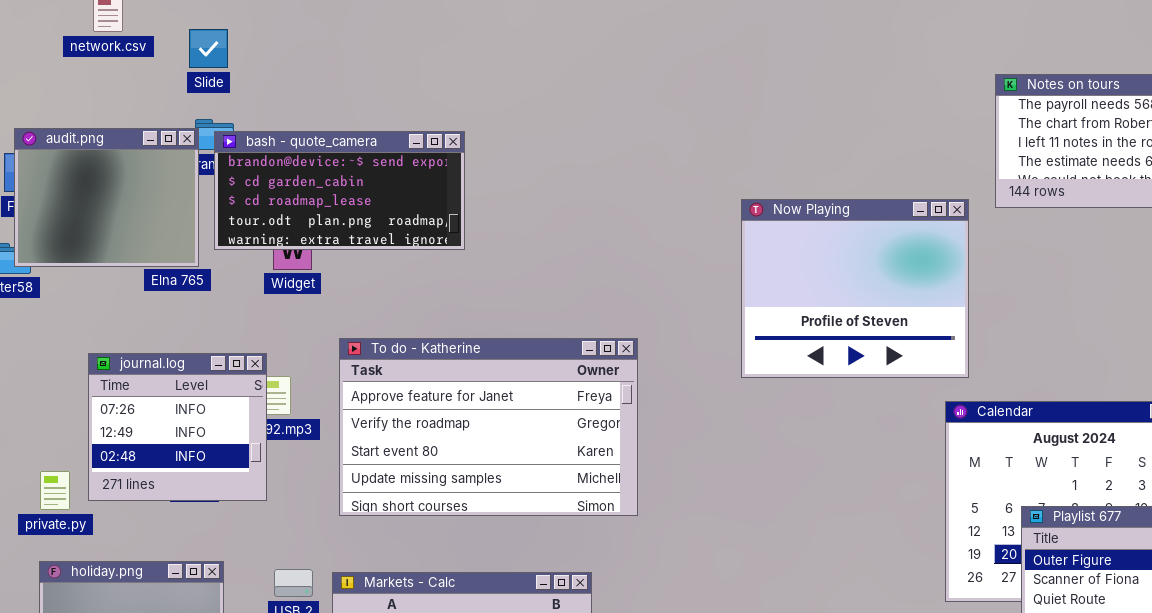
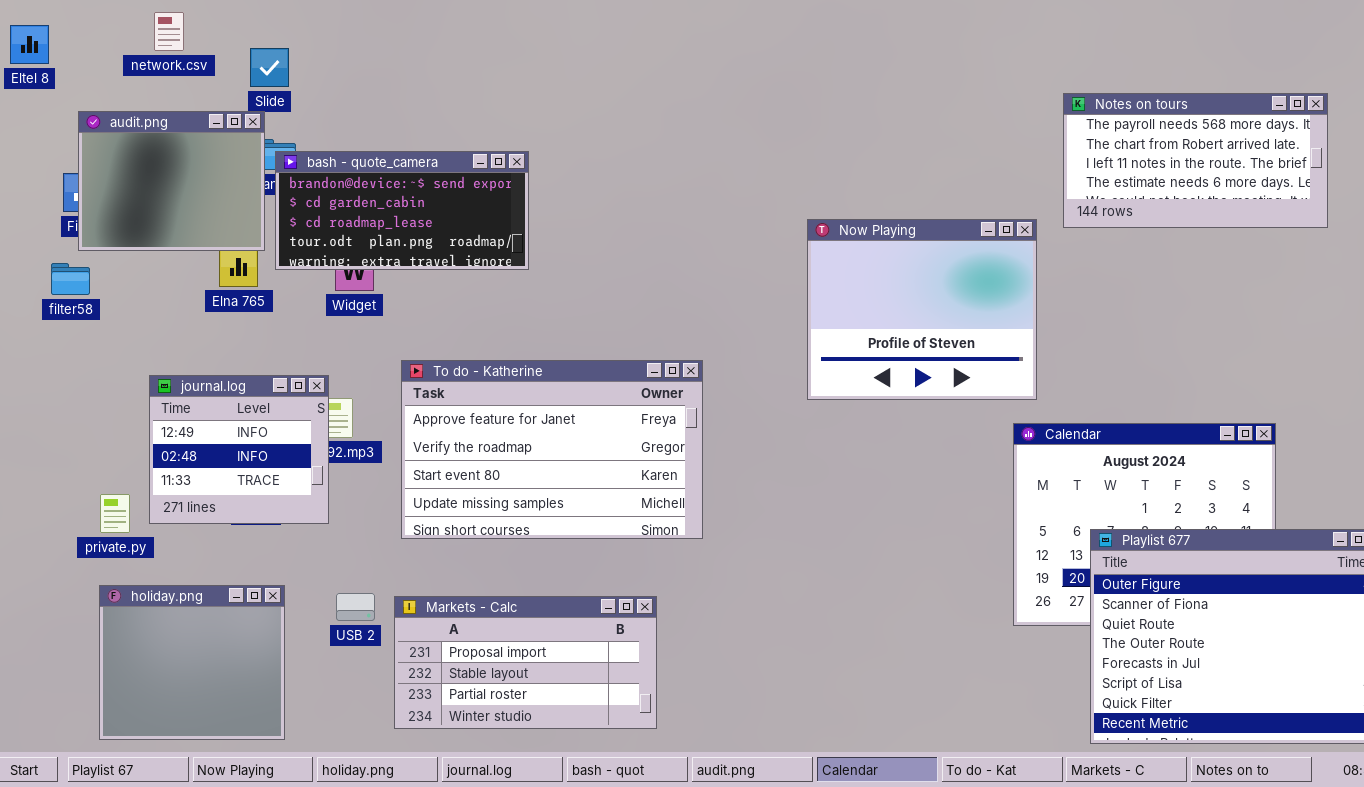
audit.png: [14,128,199,267] -> [78,111,265,251], moved
journal.log: [88,353,267,501] -> [149,375,329,524], scrolled down 1 row

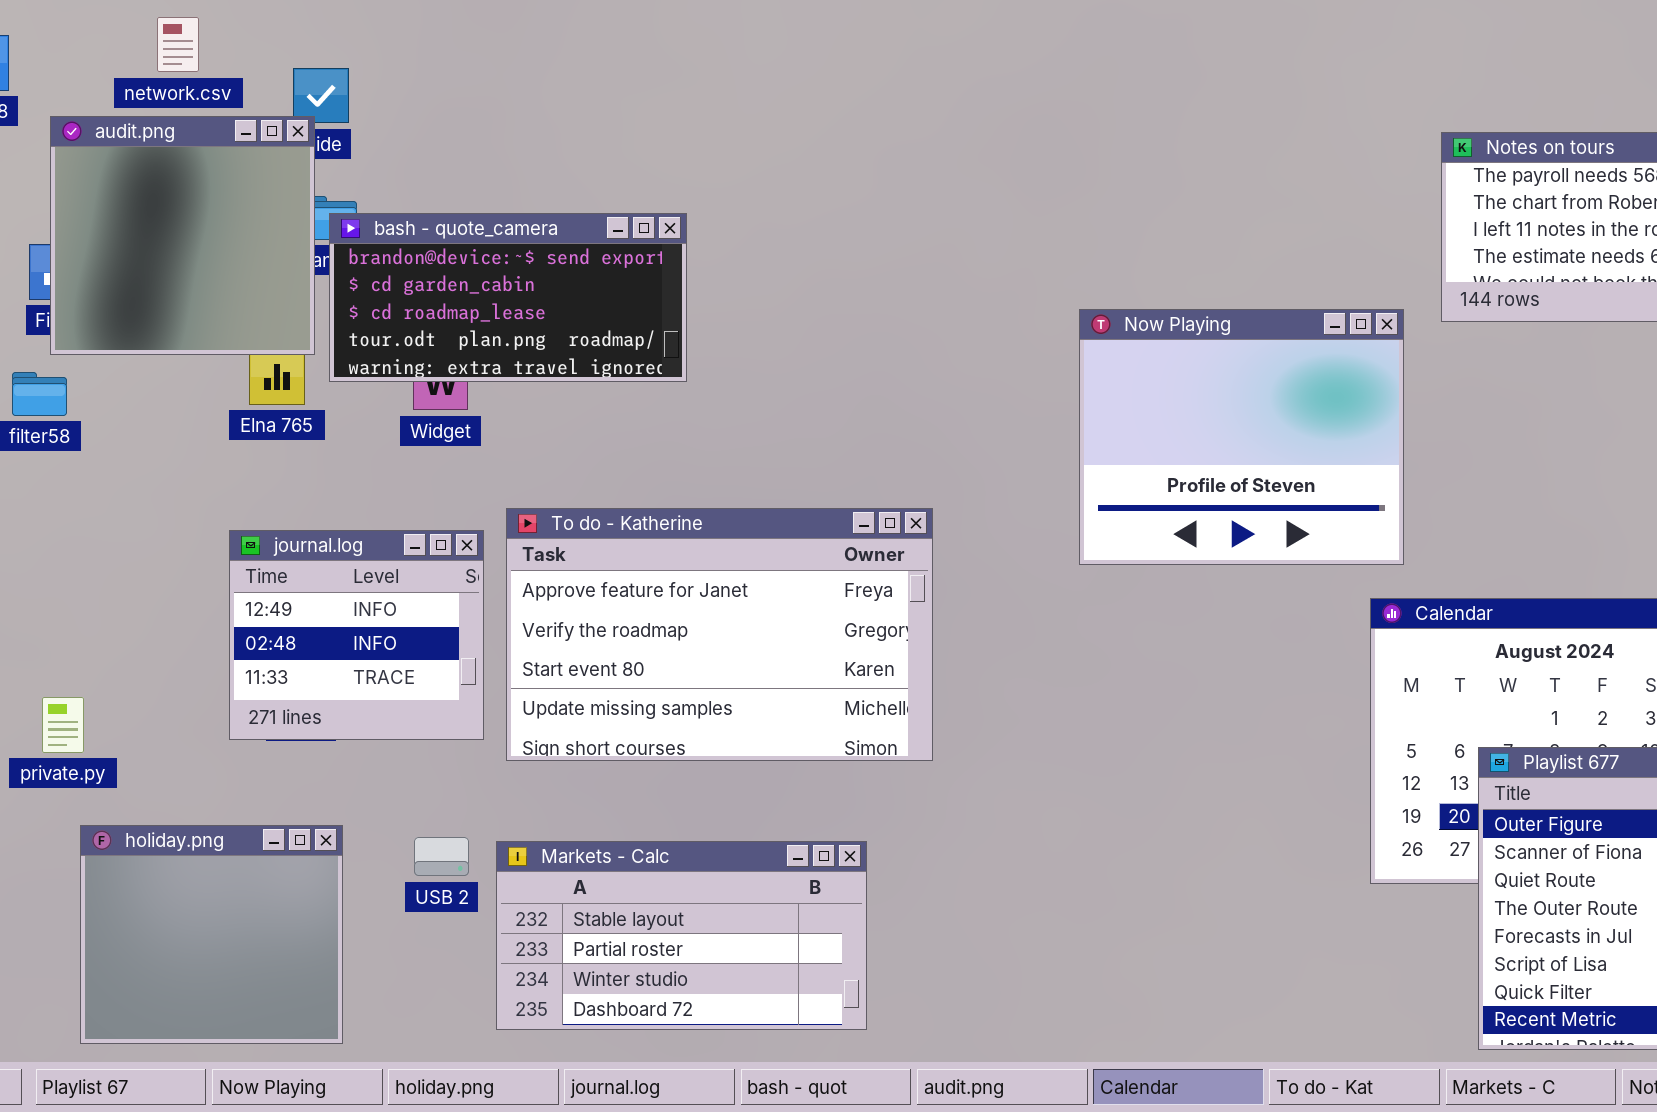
audit.png: [78,111,265,251] -> [50,116,315,355], resized
journal.log: [149,375,329,524] -> [229,530,484,740], moved
private.py: [100,494,130,533] -> [42,697,84,753], moved
Markets - Calc: [394,596,657,729] -> [496,841,867,1030], scrolled down 1 row

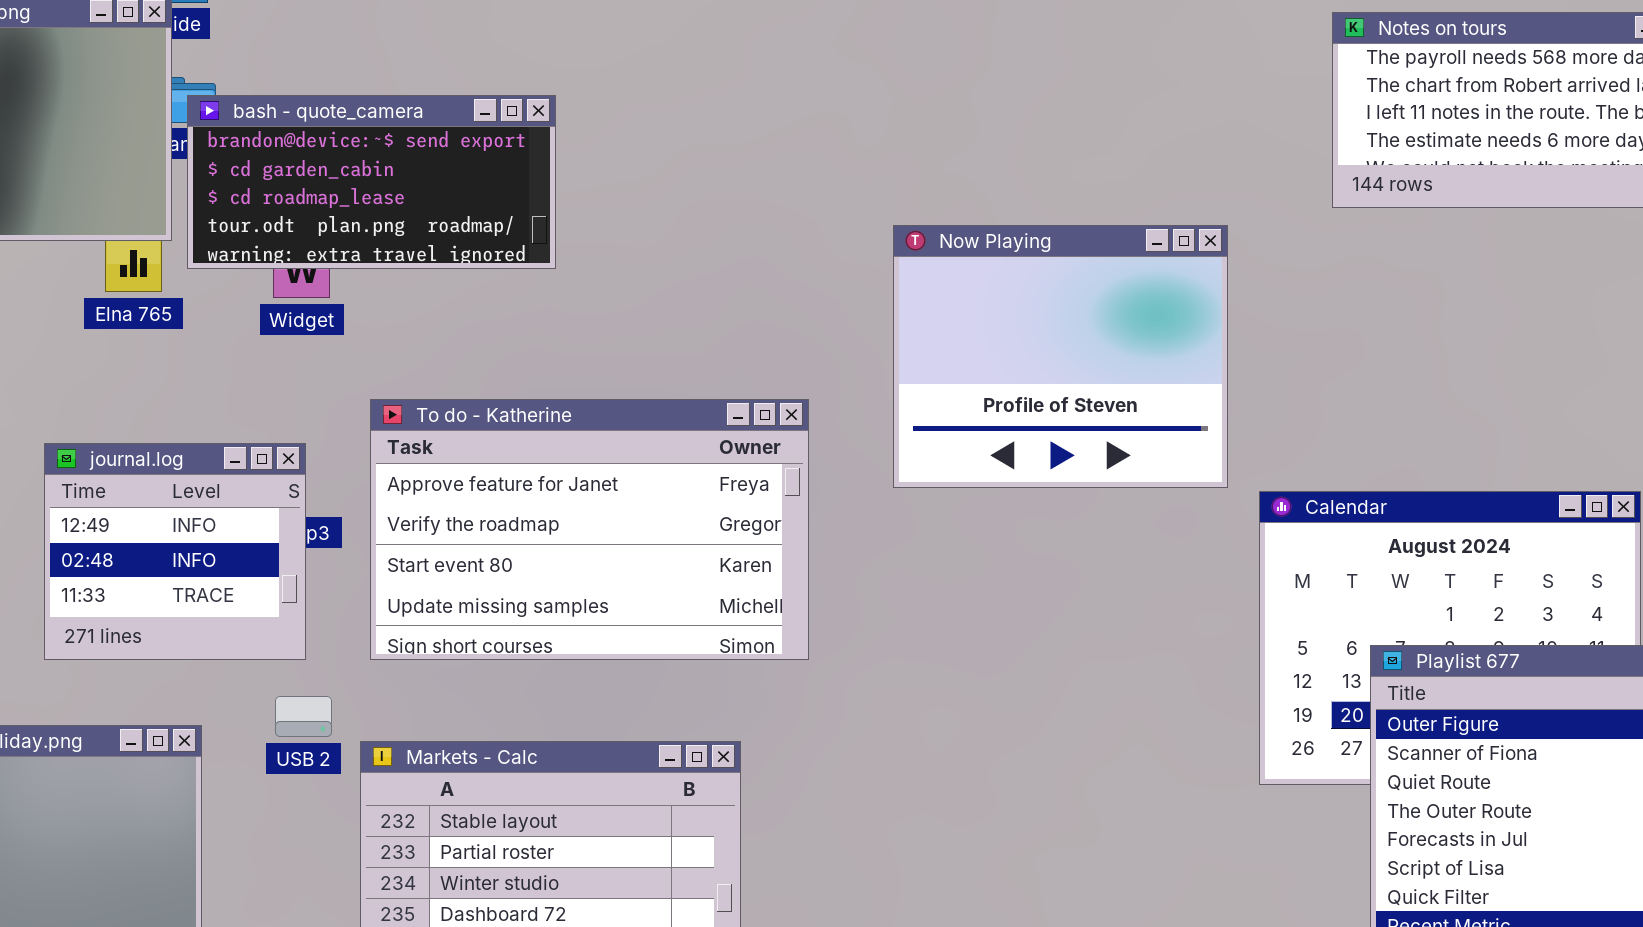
Now Playing: [1079,309,1404,565] -> [893,225,1228,488], moved
journal.log: [229,530,484,740] -> [44,443,306,660], moved
USB 2: [414,837,469,876] -> [275,696,332,737], moved

